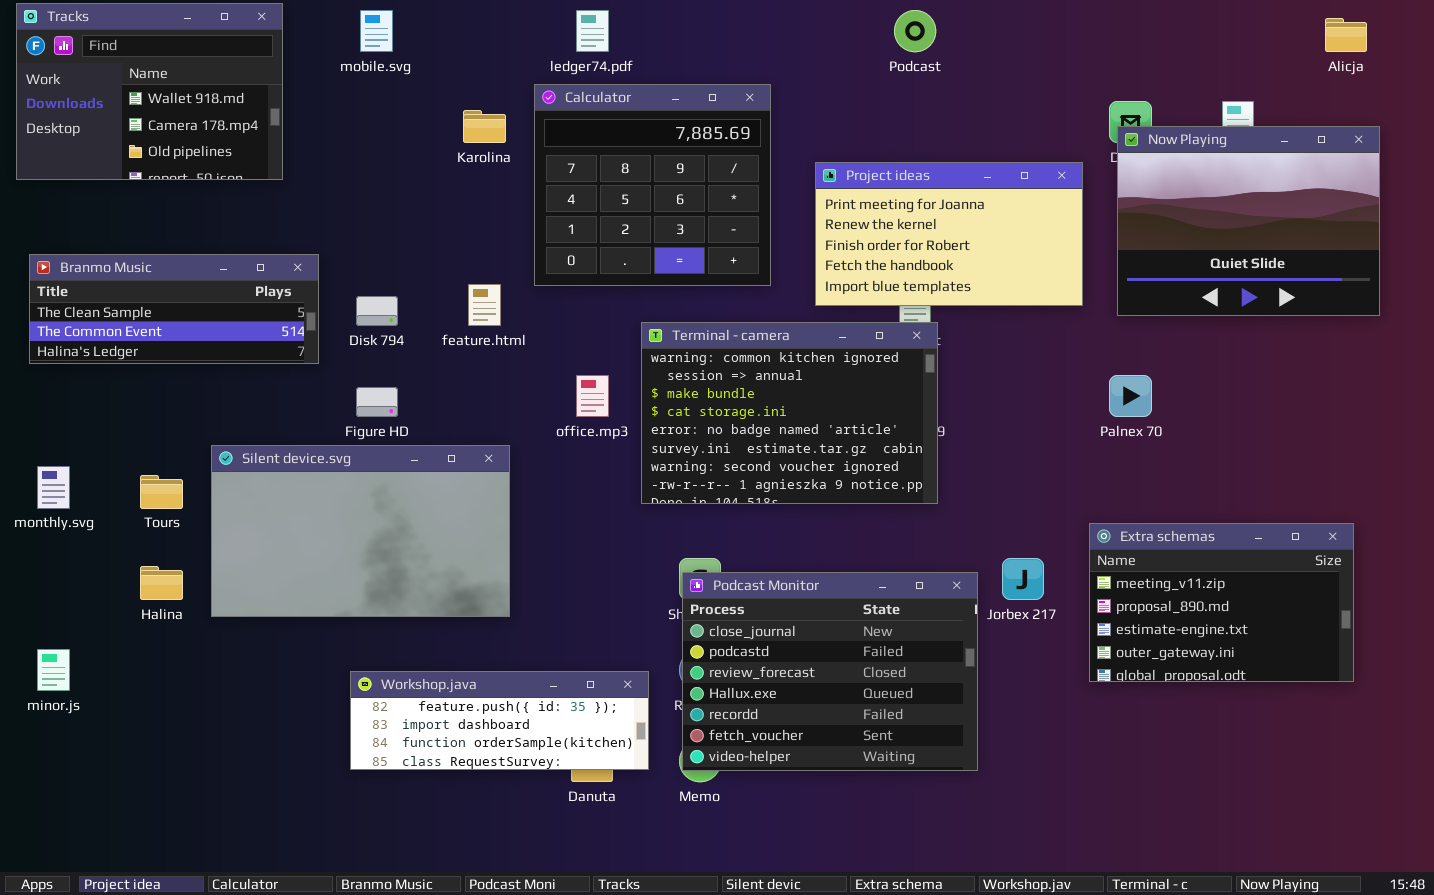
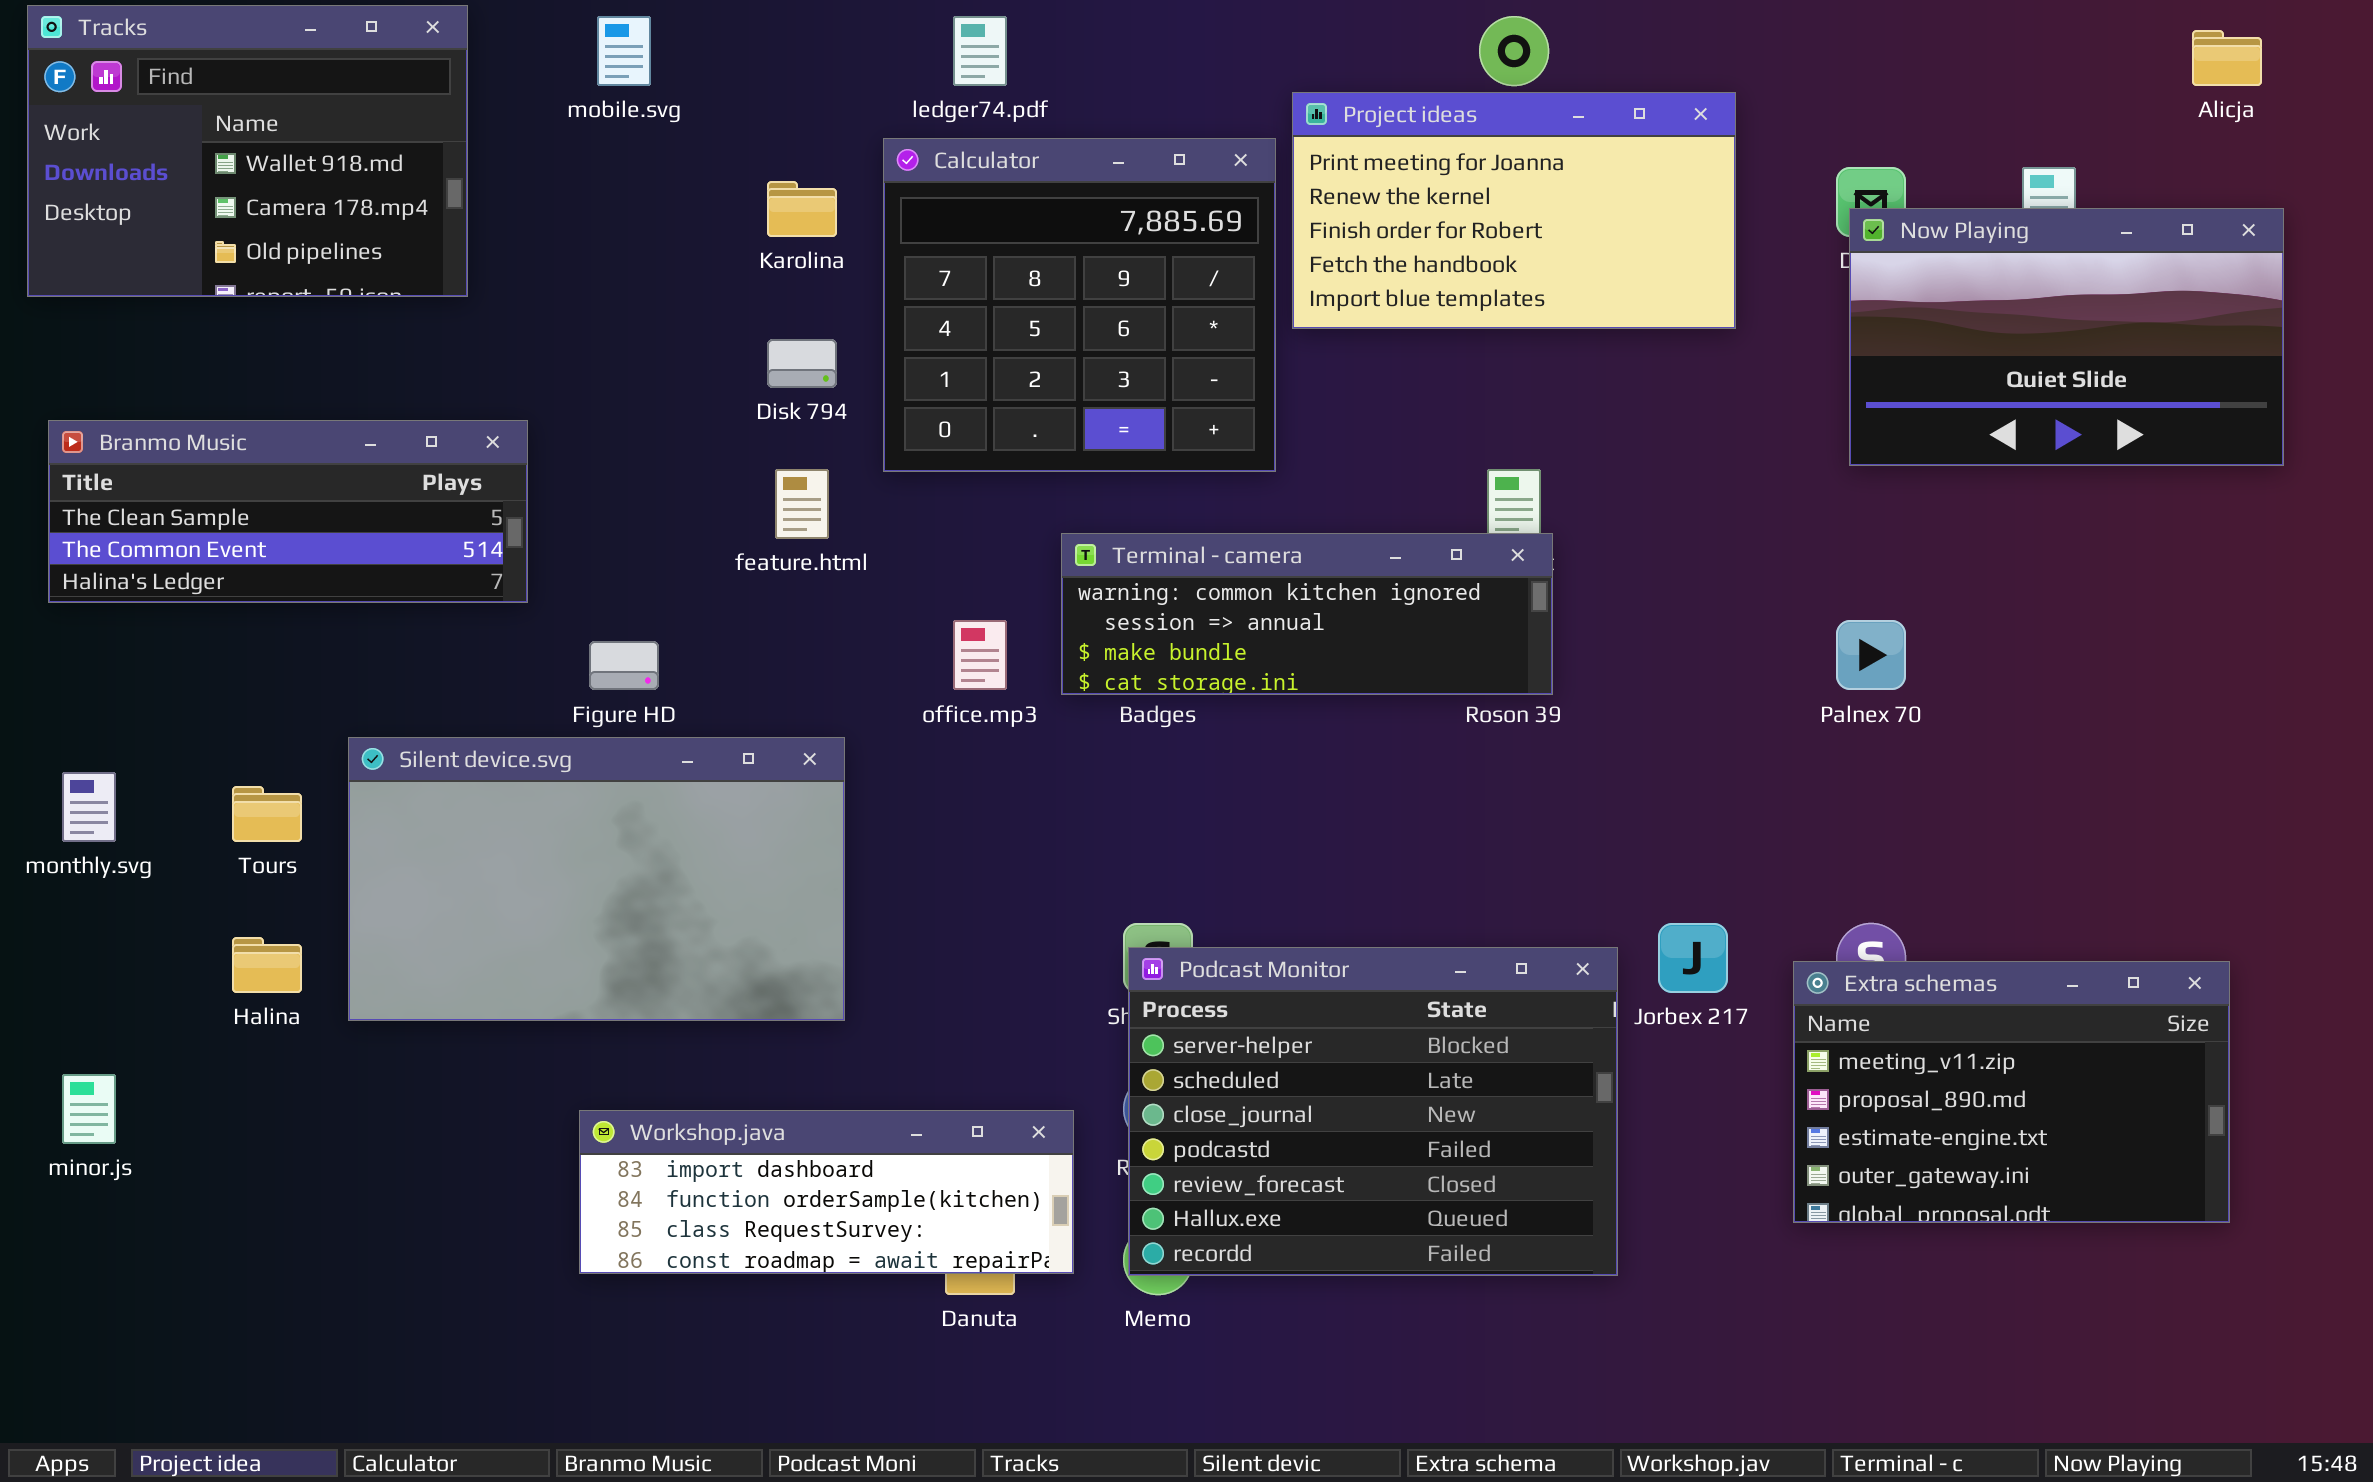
Now Playing: [1117,126,1380,316] -> [1849,208,2284,466], resized
Project ideas: [815,162,1083,306] -> [1292,92,1736,329], moved
Disk 794: [356,296,398,326] -> [767,339,837,388], moved
Terminal - camera: [641,322,938,504] -> [1061,533,1553,695], resized
Extra schemas: [1089,523,1354,682] -> [1793,961,2230,1223], moved
Podcast Monitor: [682,572,978,771] -> [1128,947,1618,1276], scrolled up 2 rows
Workshop.java: [350,671,649,770] -> [579,1110,1074,1274], scrolled down 1 row

